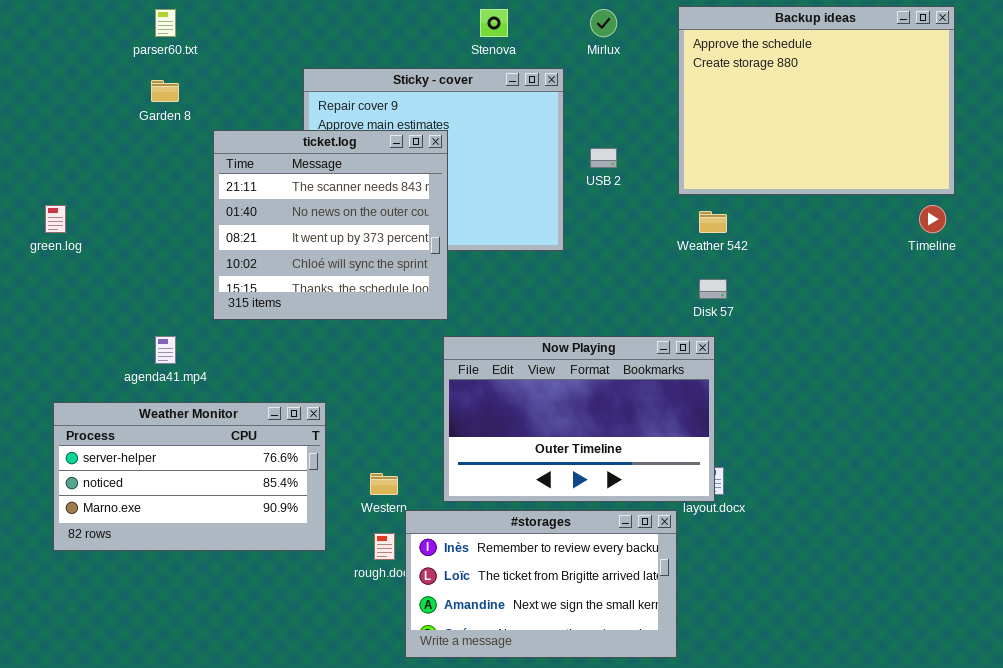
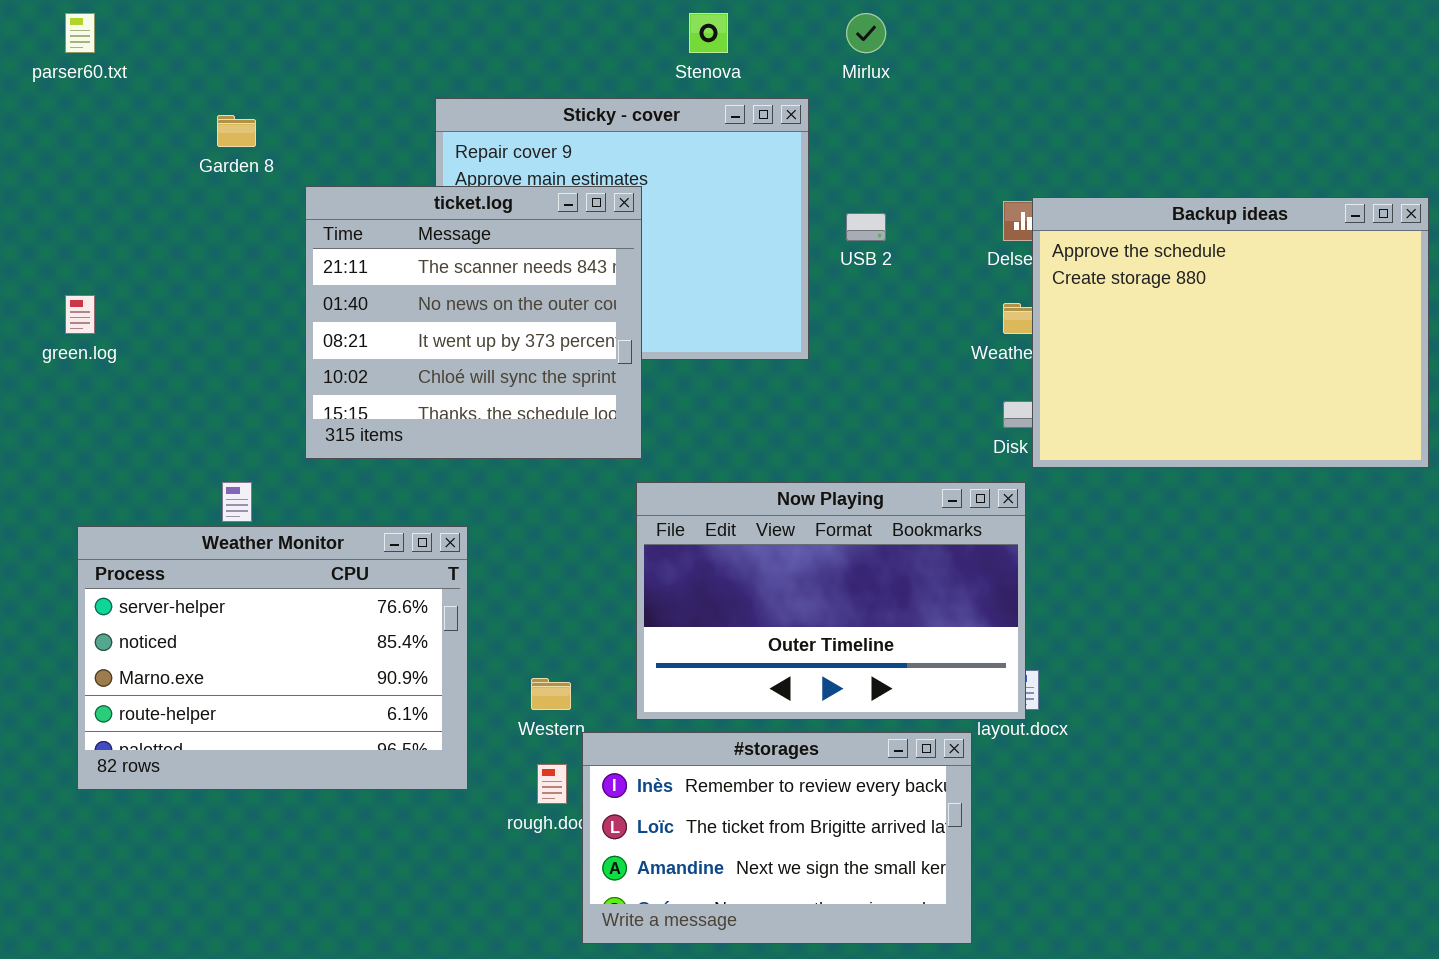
Backup ideas: [678,6,955,195] -> [1032,197,1429,468], moved
parser60.txt: [155,9,176,37] -> [65,13,95,53], moved
Weather Monitor: [53,402,326,551] -> [77,526,468,790], resized

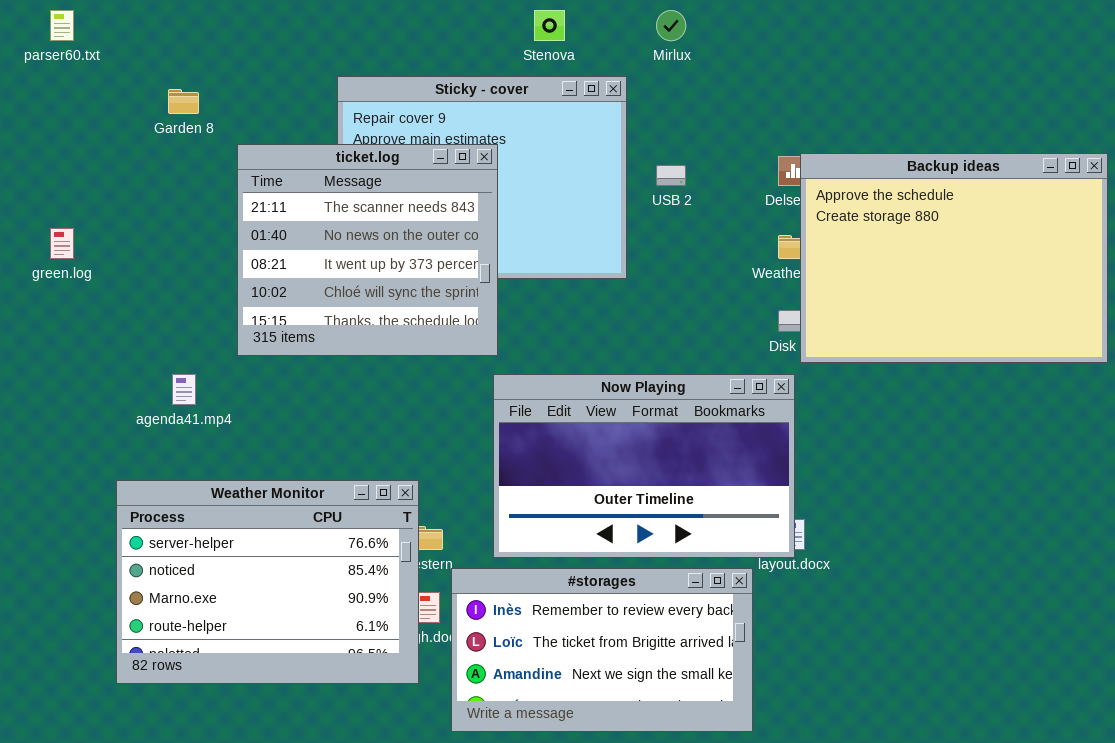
Weather Monitor: [77,526,468,790] -> [116,480,419,684], moved

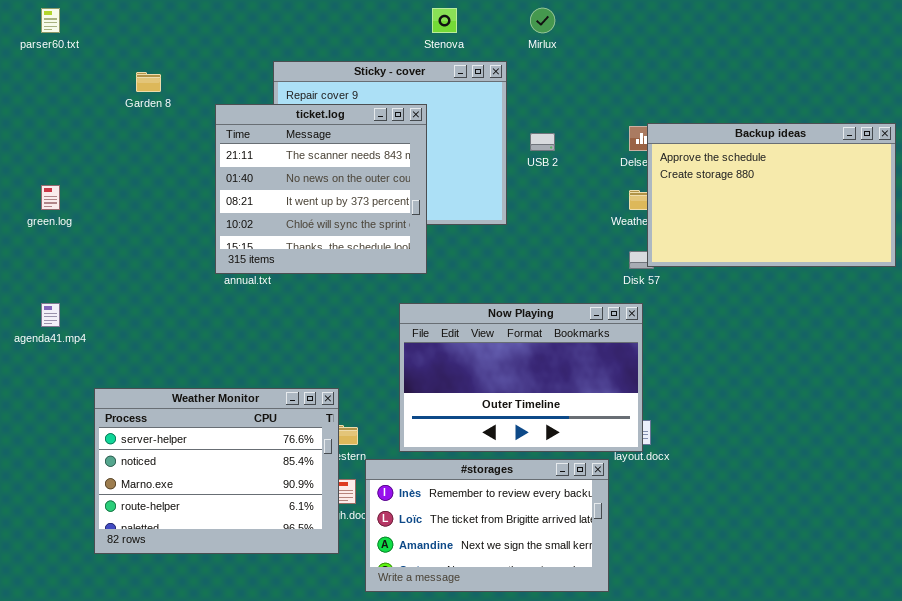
ticket.log: [237,144,498,356] -> [215,104,427,274], moved
Backup ideas: [800,153,1108,363] -> [647,123,896,267], resized
agenda41.mp4: [172,374,196,405] -> [41,303,60,327], moved

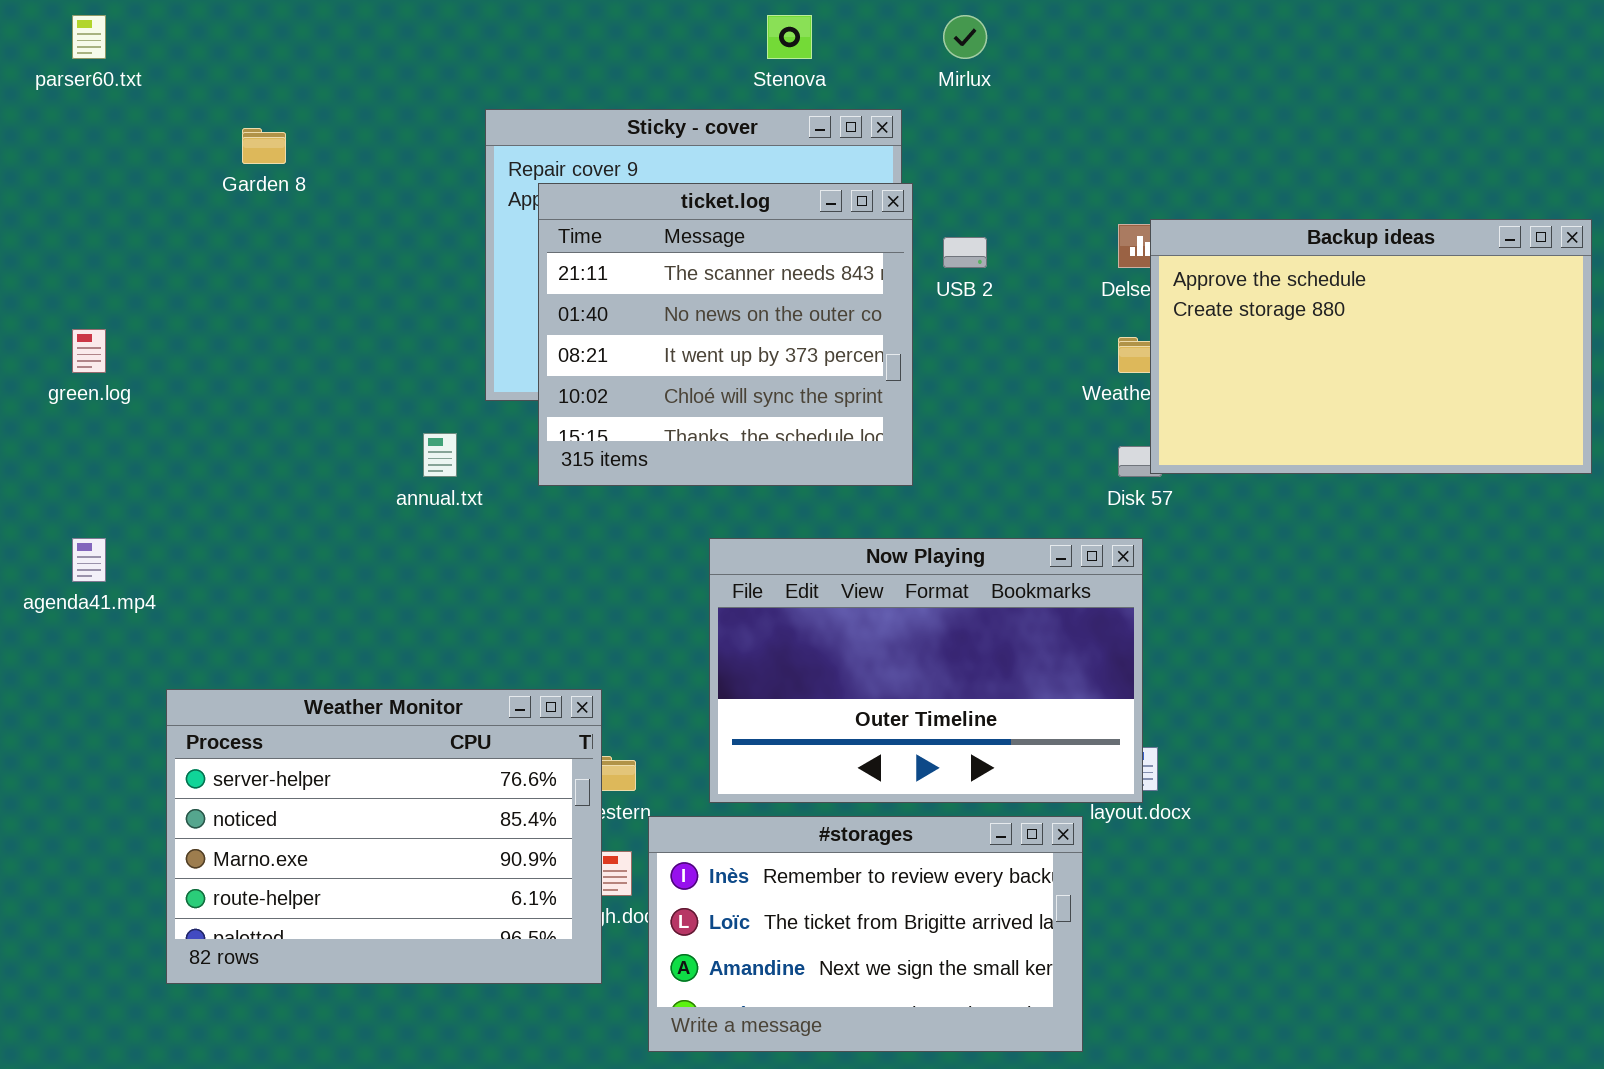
ticket.log: [215,104,427,274] -> [538,183,913,486], moved

